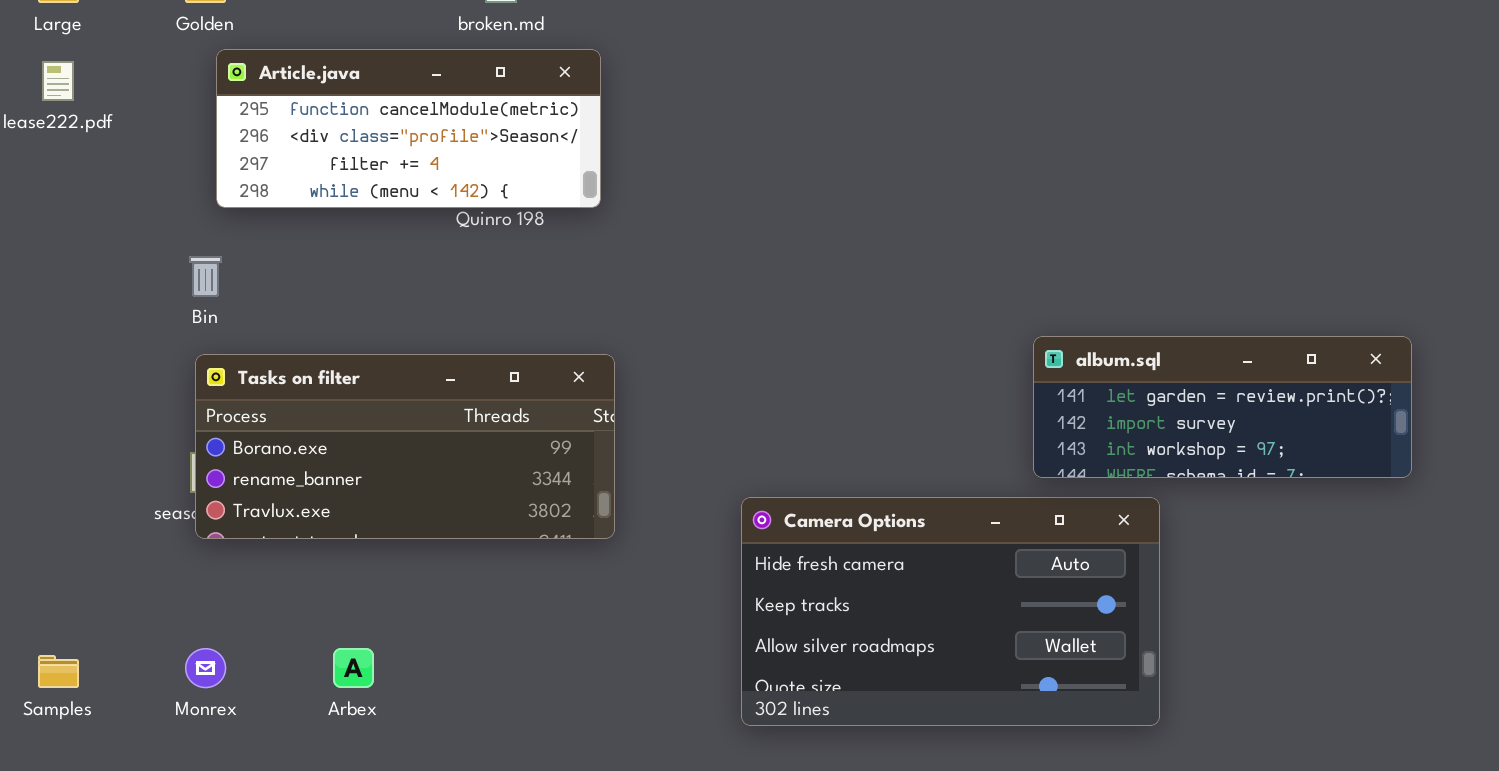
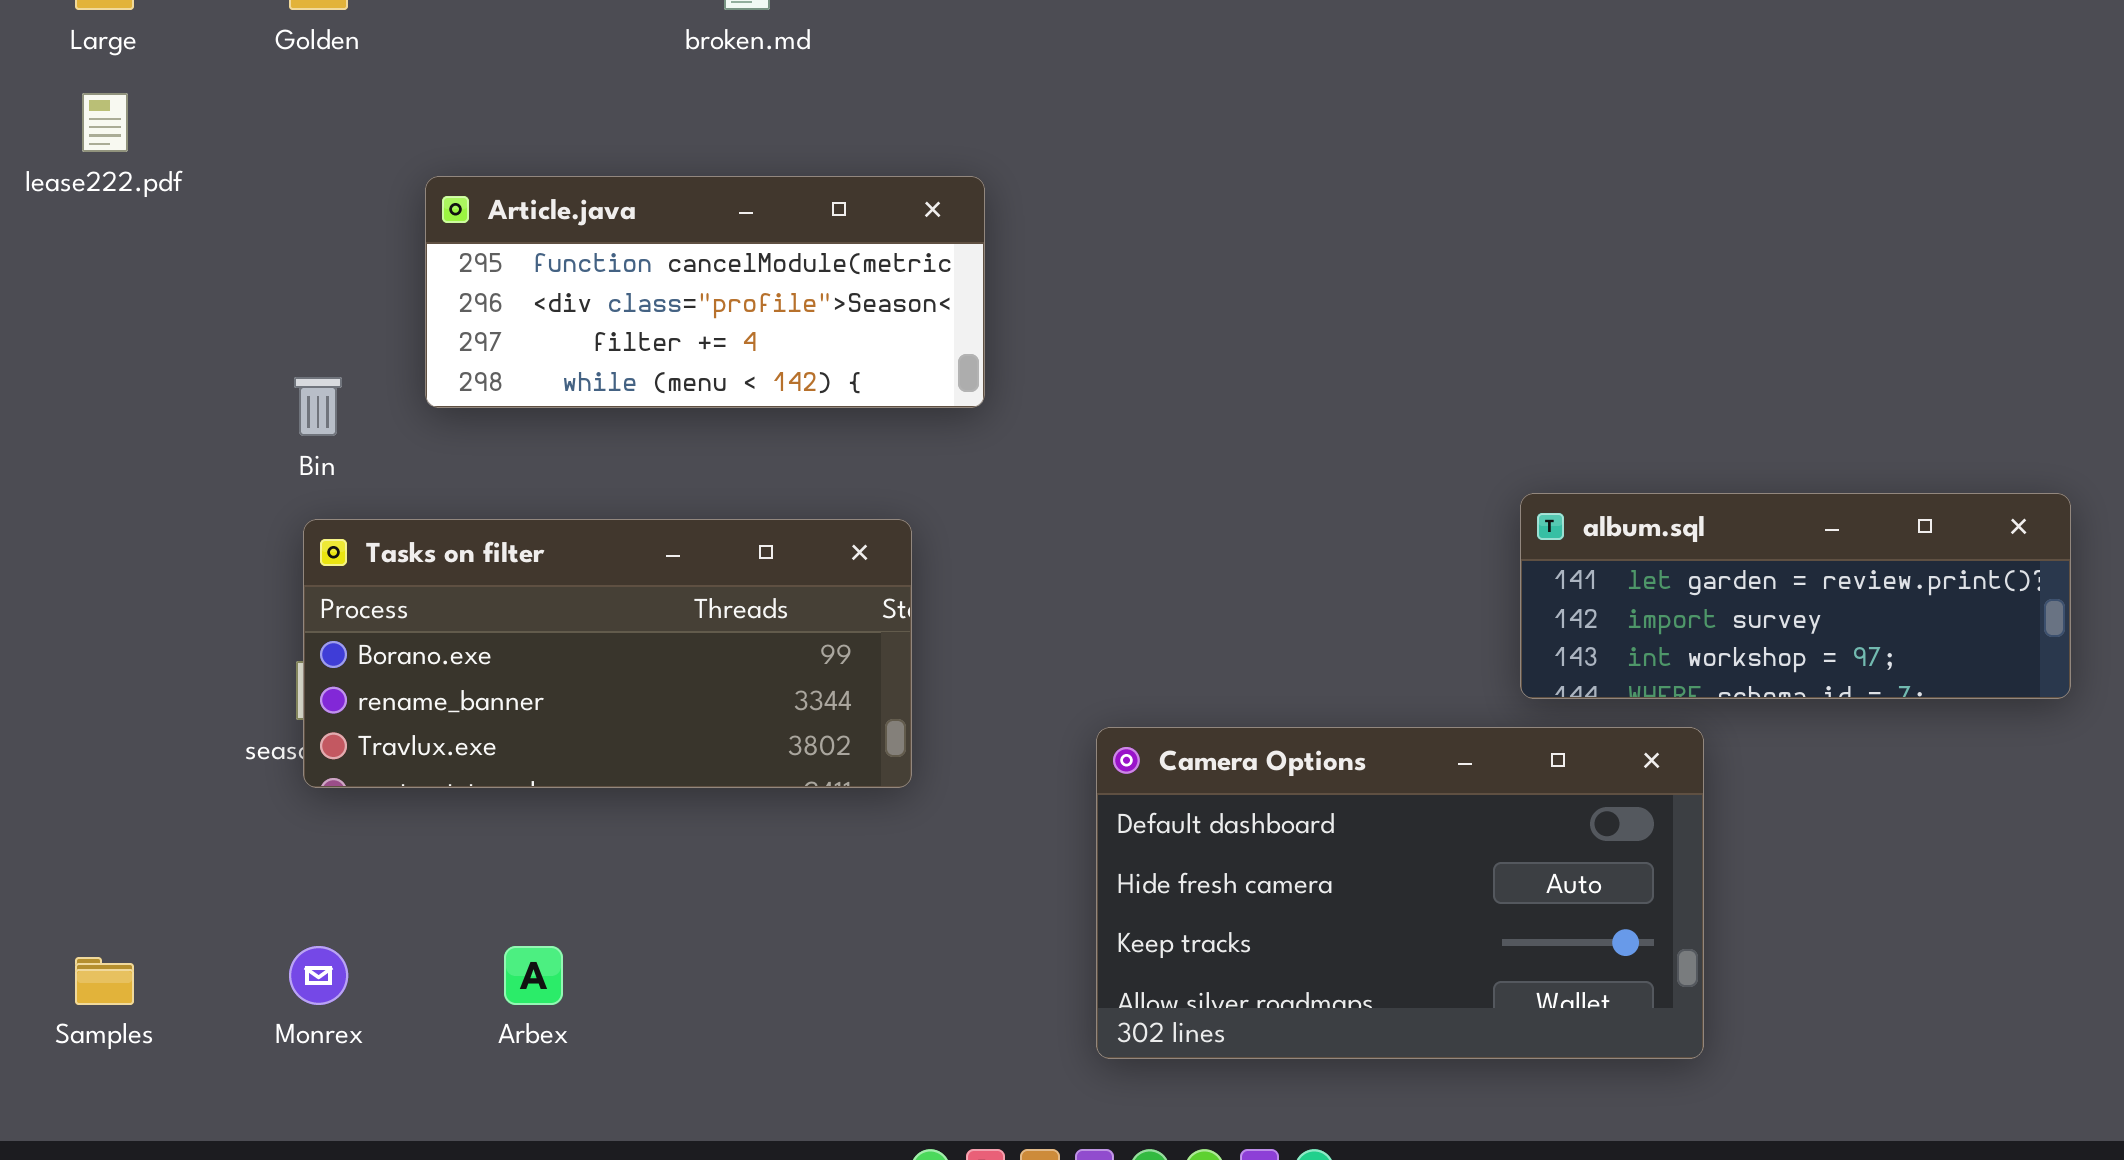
Article.java: [216,49,601,208] -> [425,176,985,408], moved
Camera Options: [741,497,1160,726] -> [1096,727,1704,1059], scrolled up 1 row

